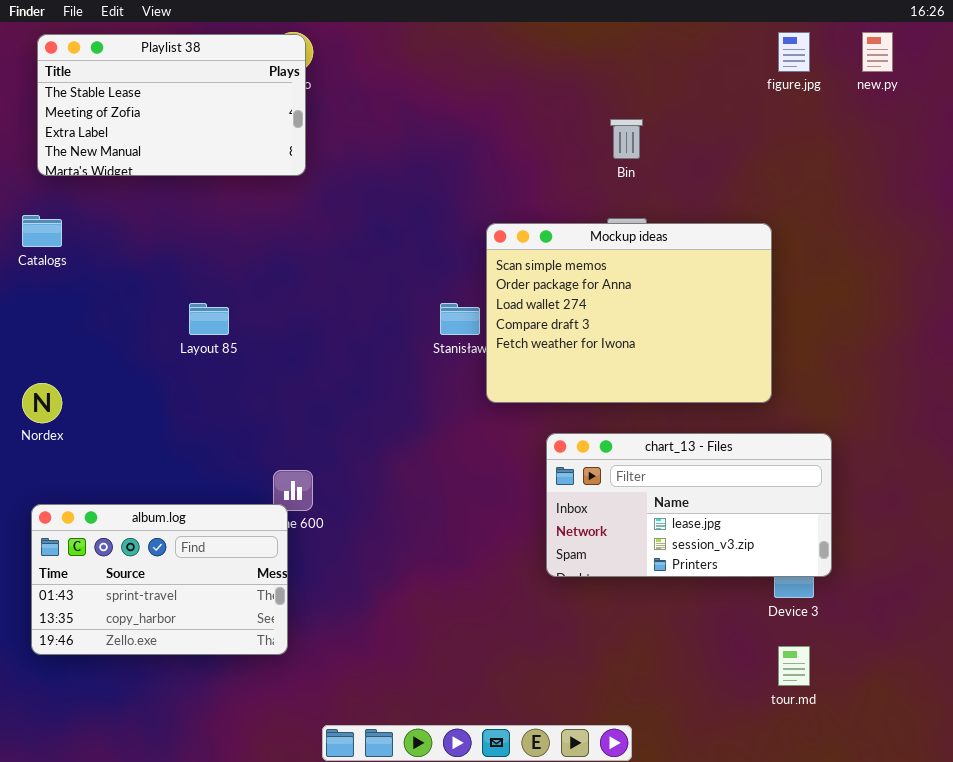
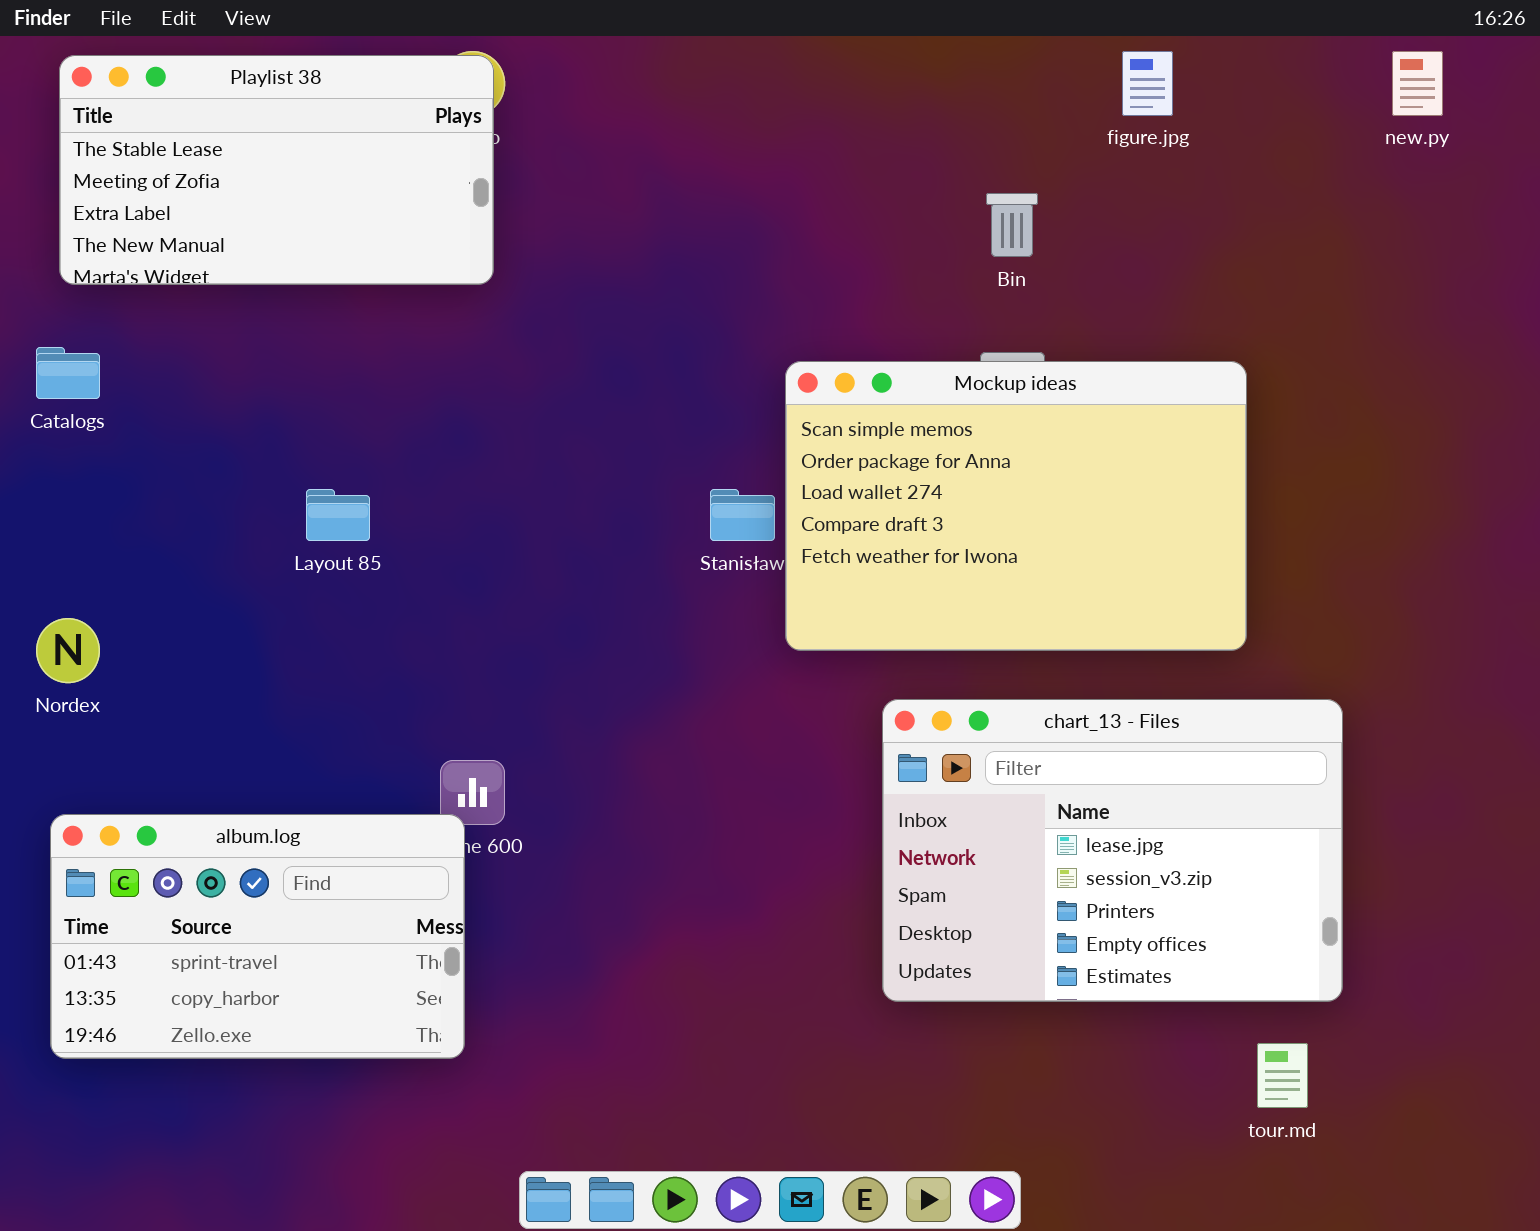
figure.jpg: [778,32,810,72] -> [1122,51,1173,116], moved
chart_13 - Files: [546,433,832,577] -> [882,699,1343,1002], resized

